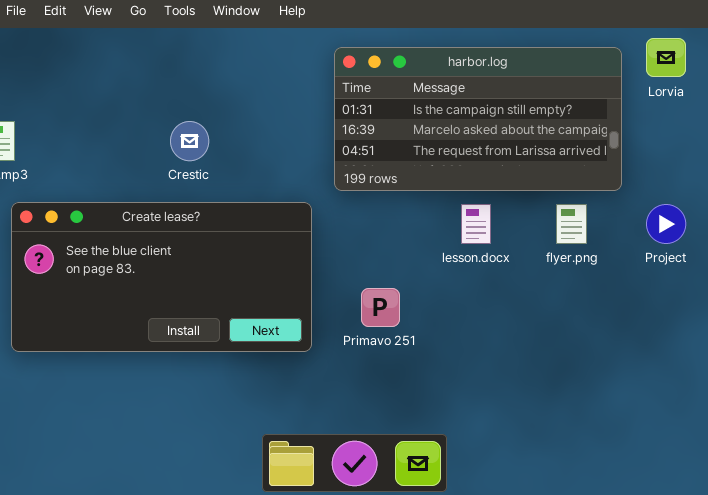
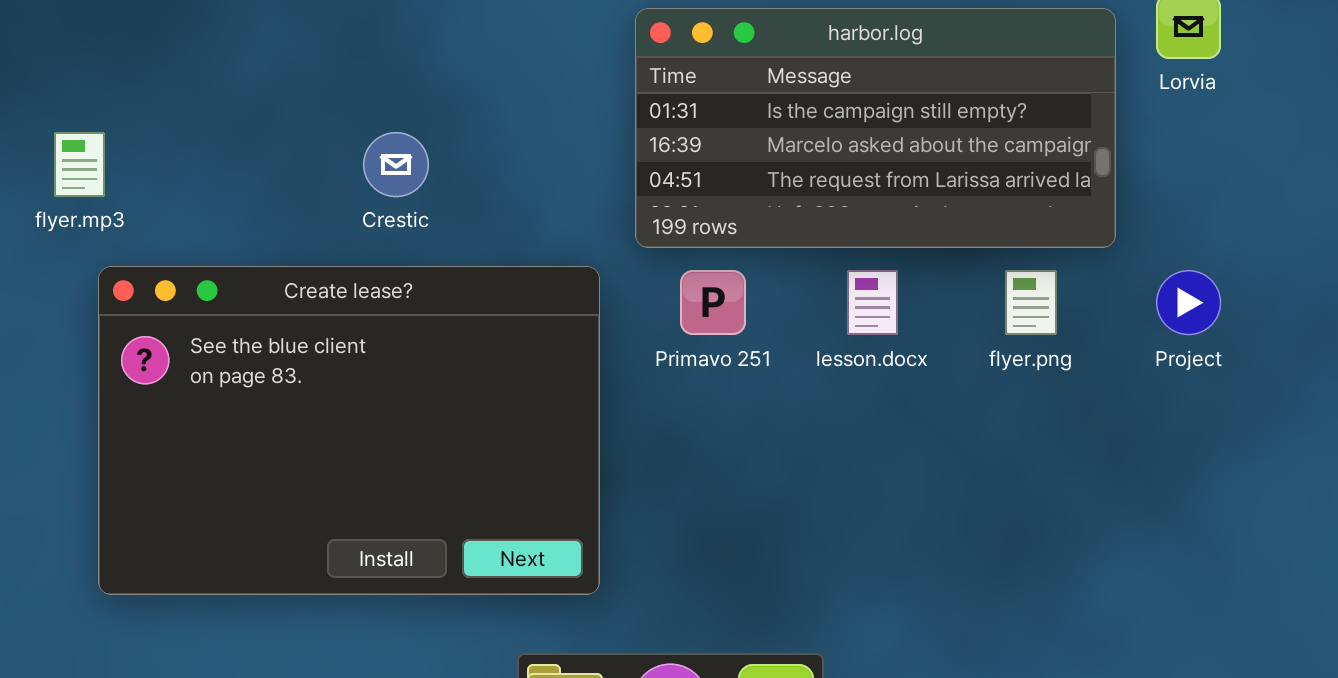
Create lease?: [11,202,312,352] -> [98,266,600,595], resized
Primavo 251: [361,288,400,327] -> [680,270,746,335], moved

